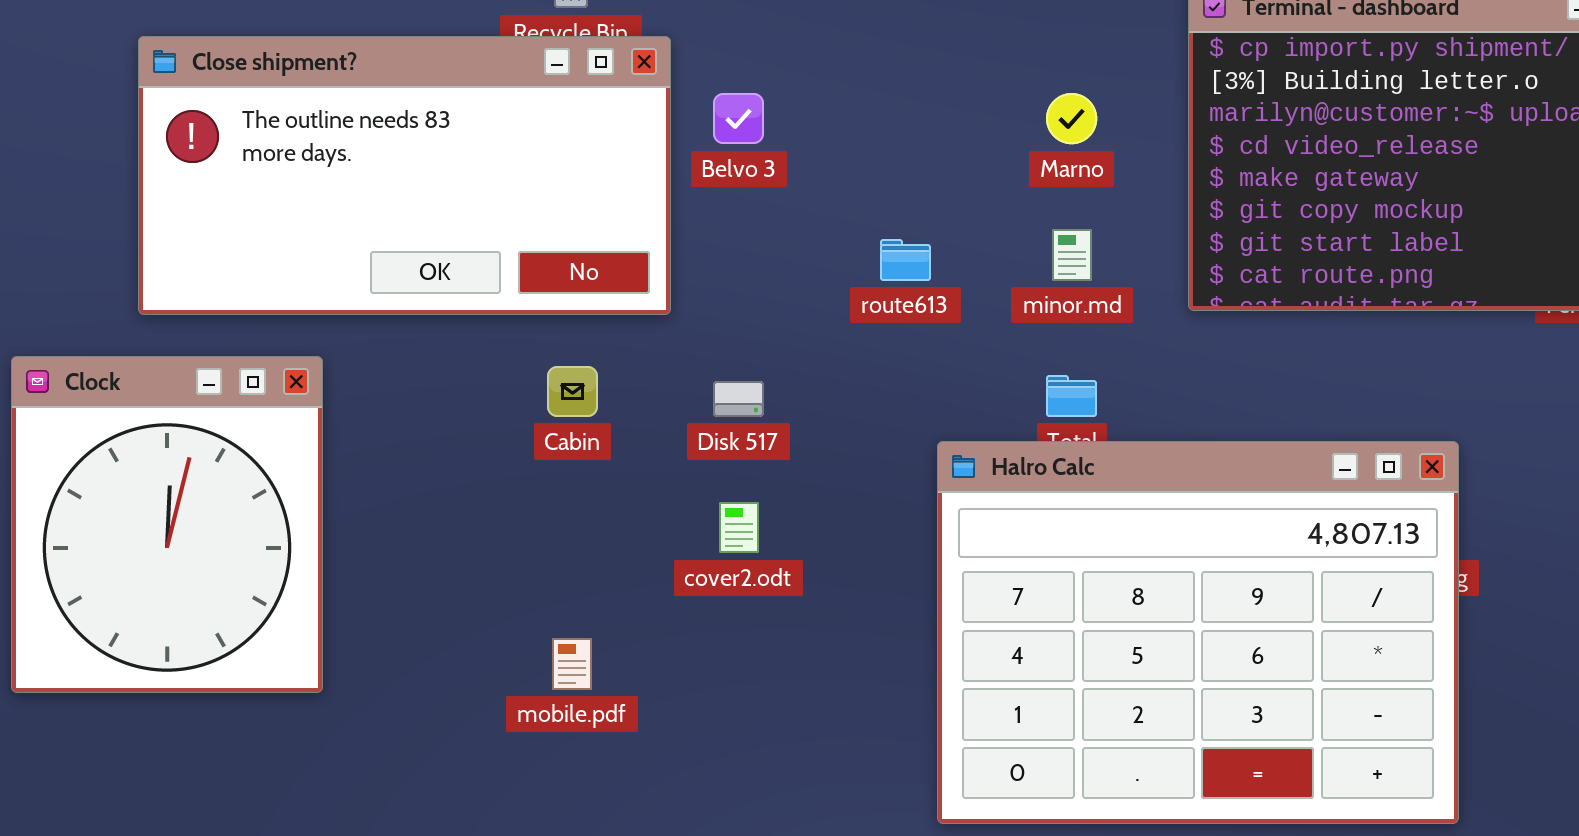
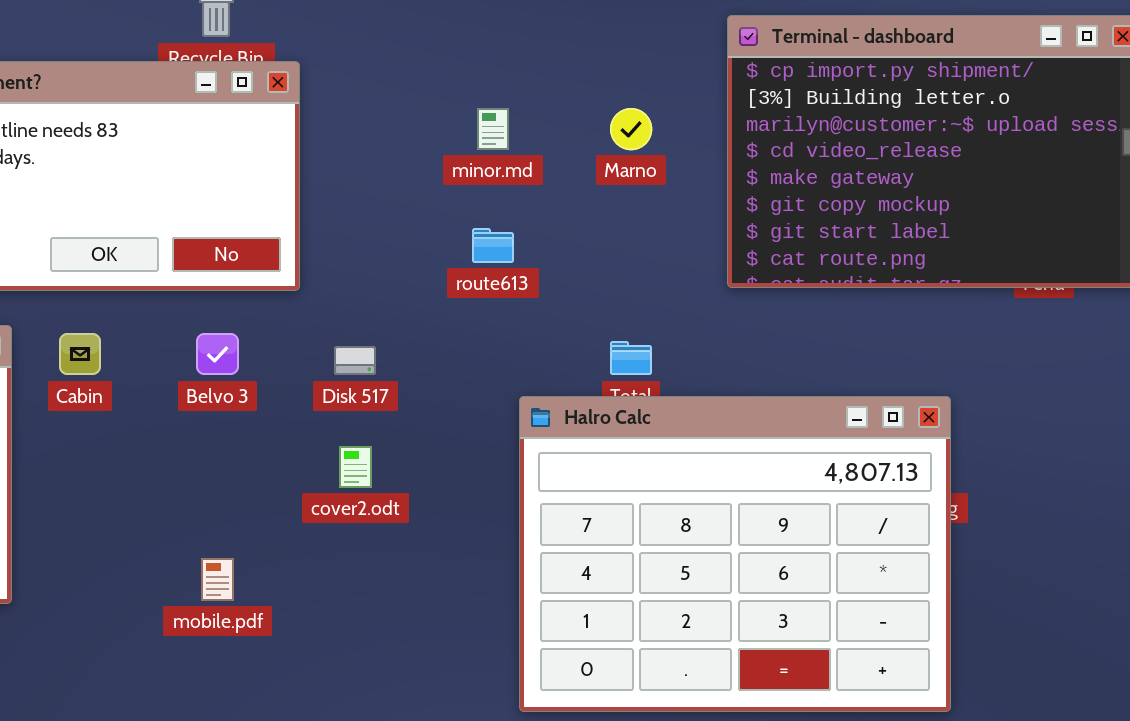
Belvo 3: [713,93,764,144] -> [196,333,239,375], moved
minor.md: [1052,229,1092,281] -> [477,108,509,150], moved
Cabin: [547,366,598,417] -> [59,333,101,375], moved

